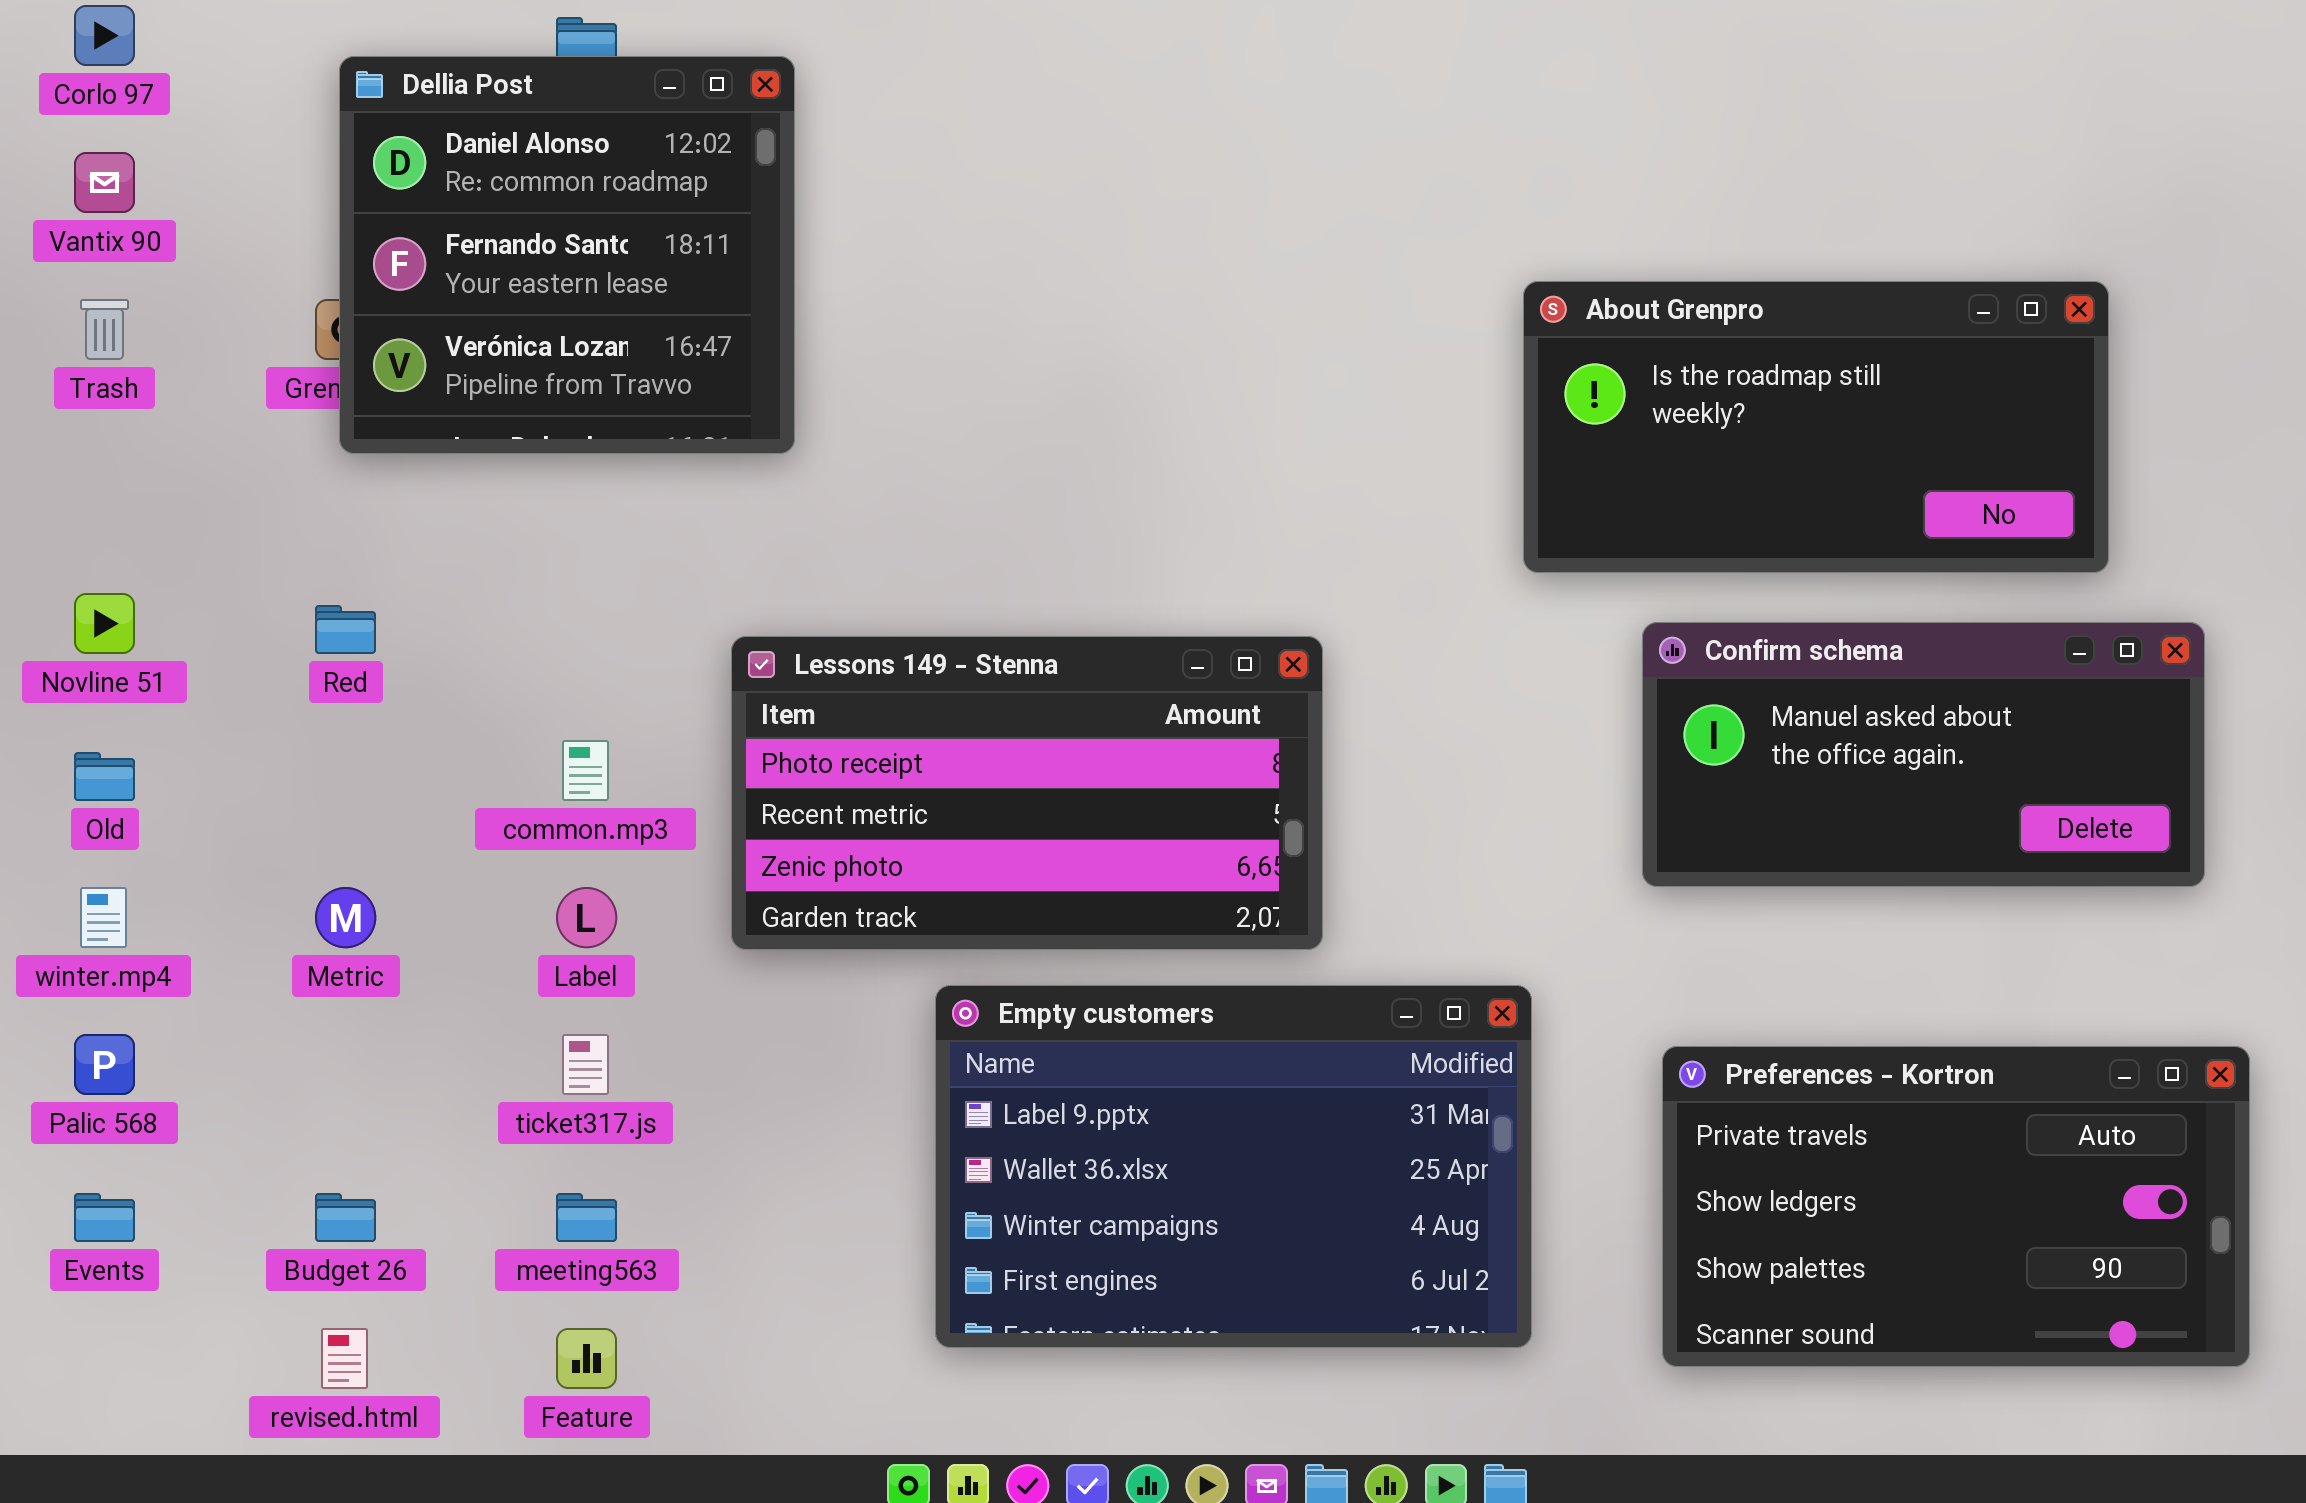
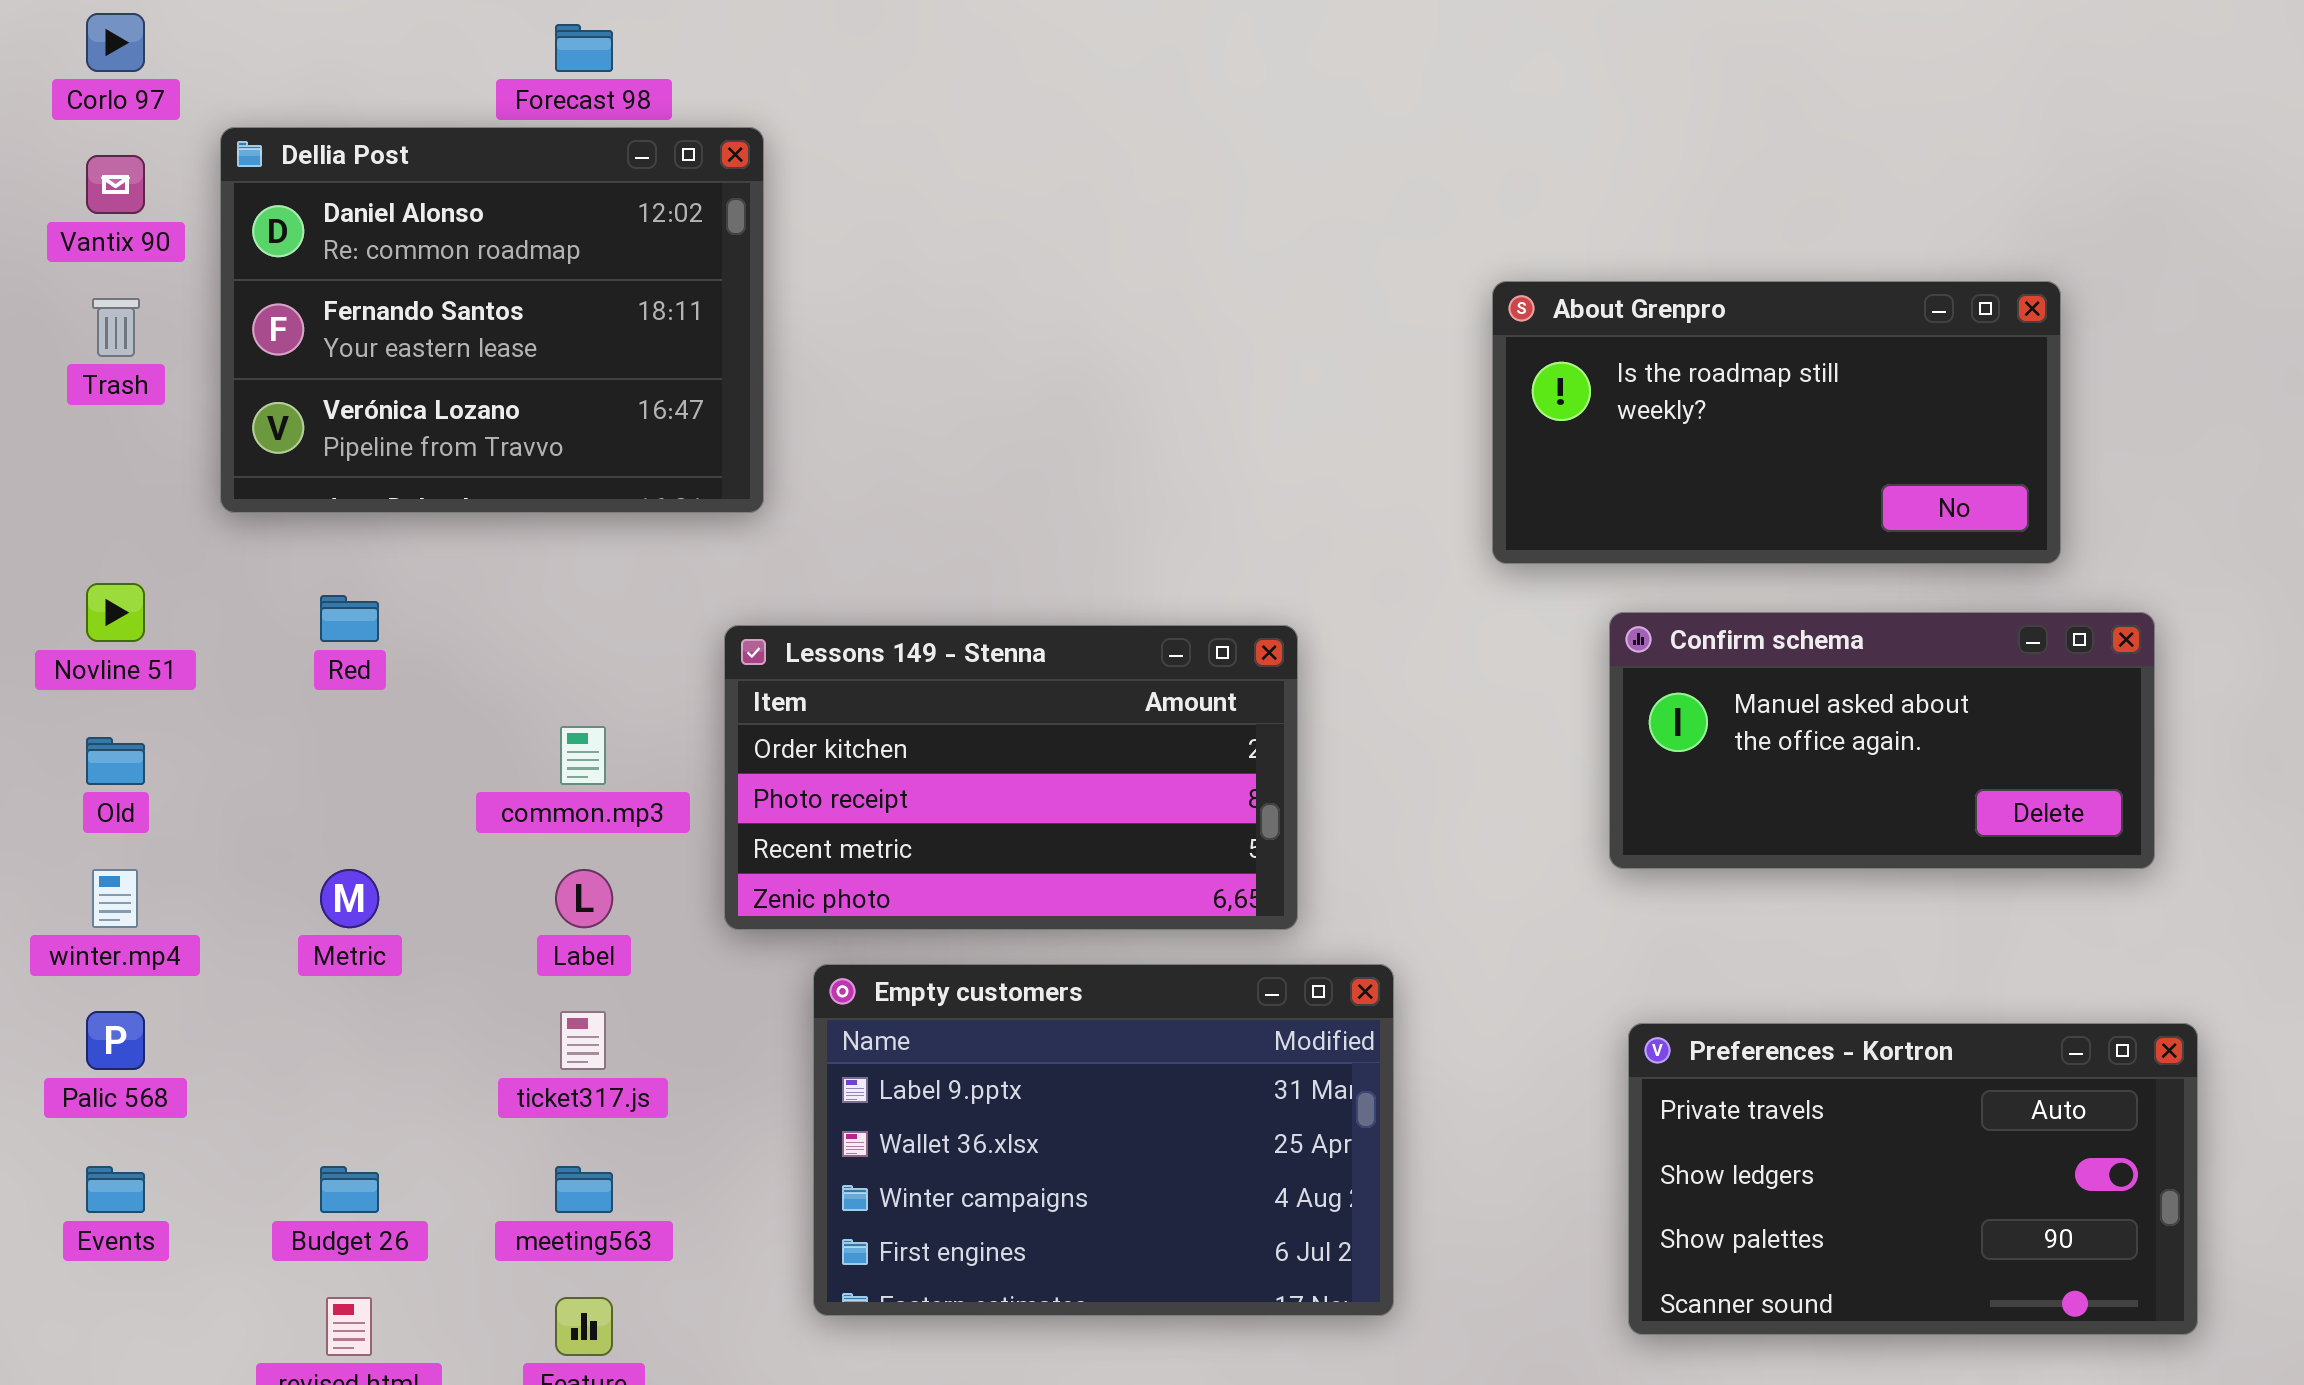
Dellia Post: [339,56,795,454] -> [220,127,764,513], moved, resized
Lessons 149 - Stenna: [731,636,1323,950] -> [724,625,1298,930], scrolled up 1 row
Empty customers: [935,985,1532,1348] -> [813,964,1394,1316], moved

